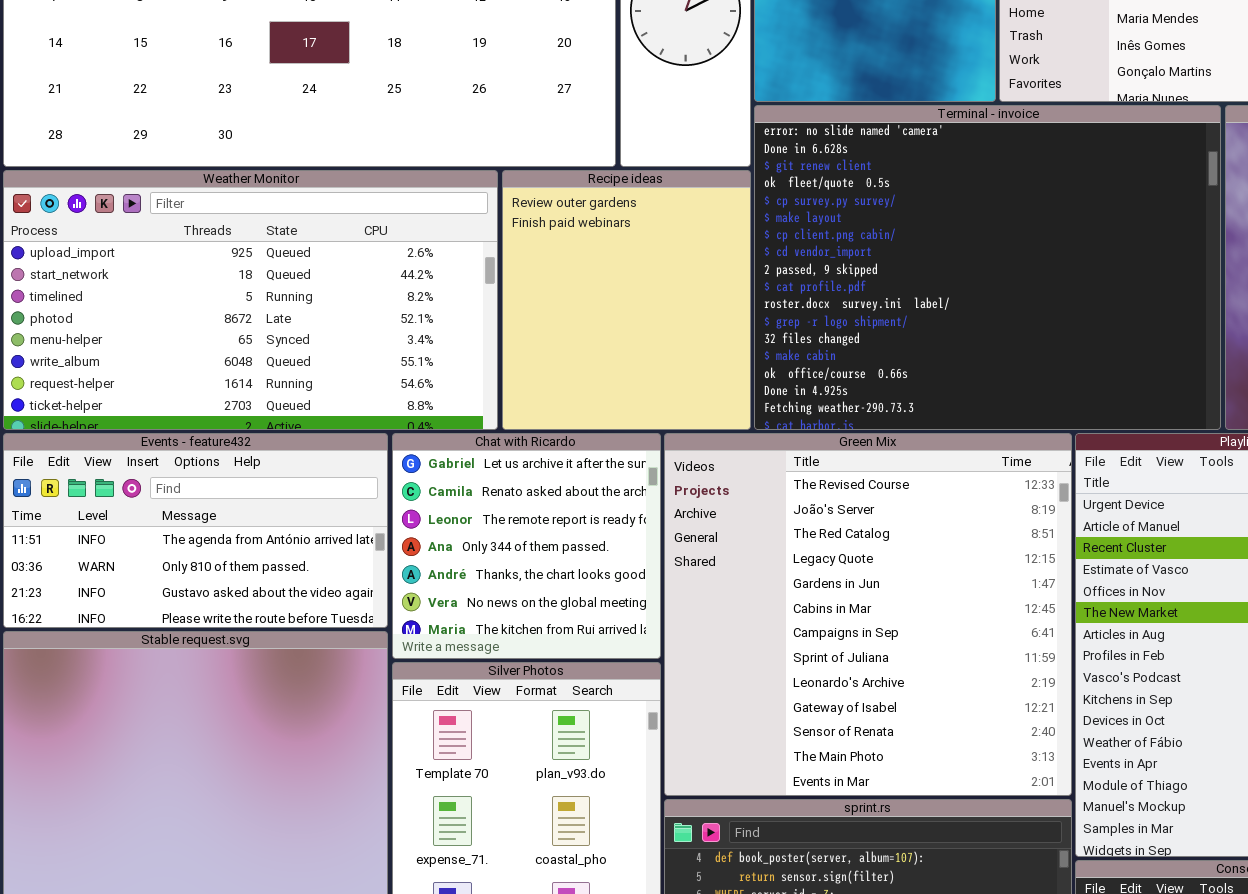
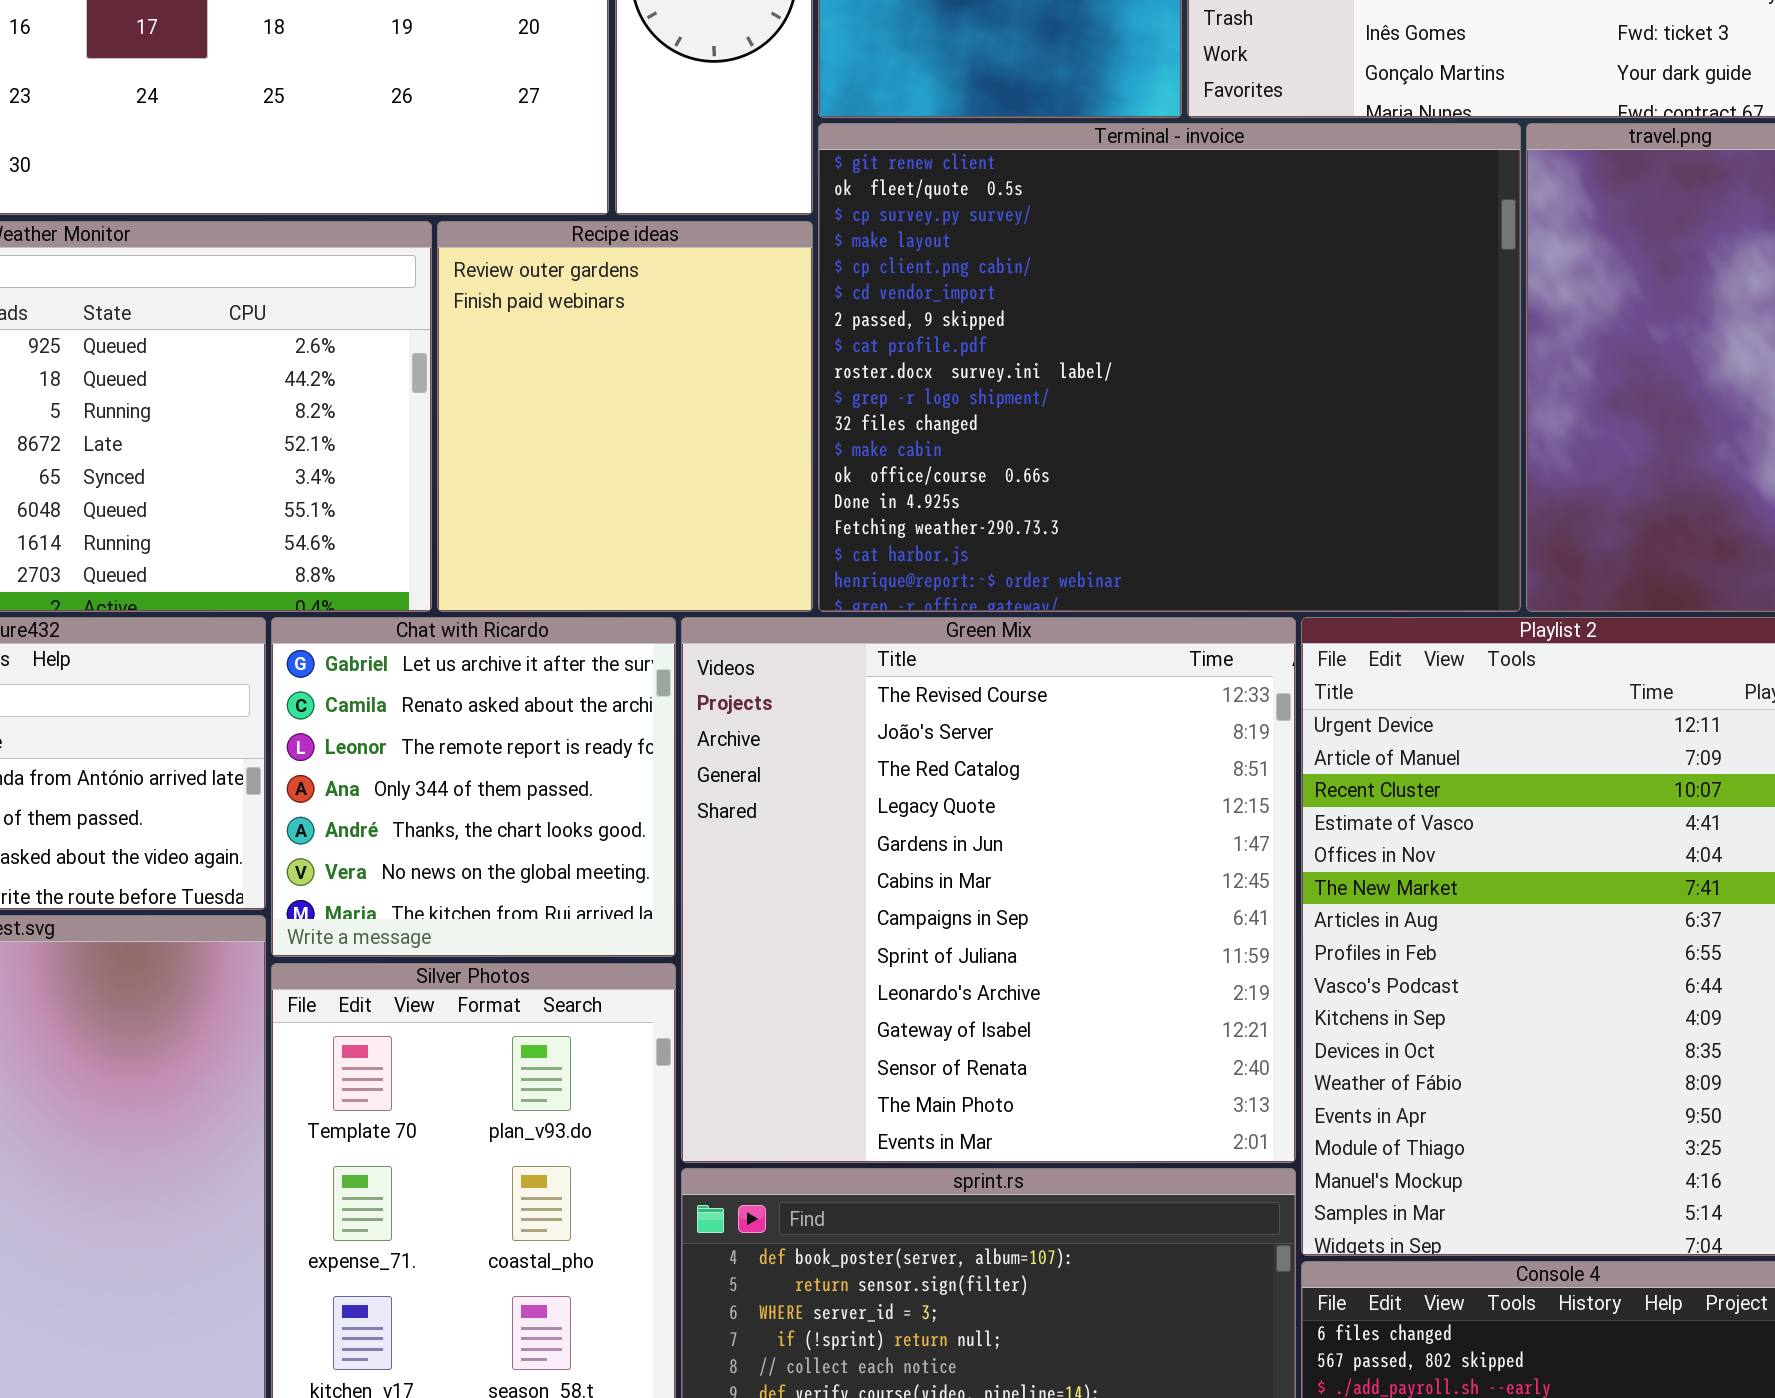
Terminal - invoice: [754,105,1221,430] -> [818,123,1521,612], scrolled down 2 rows

